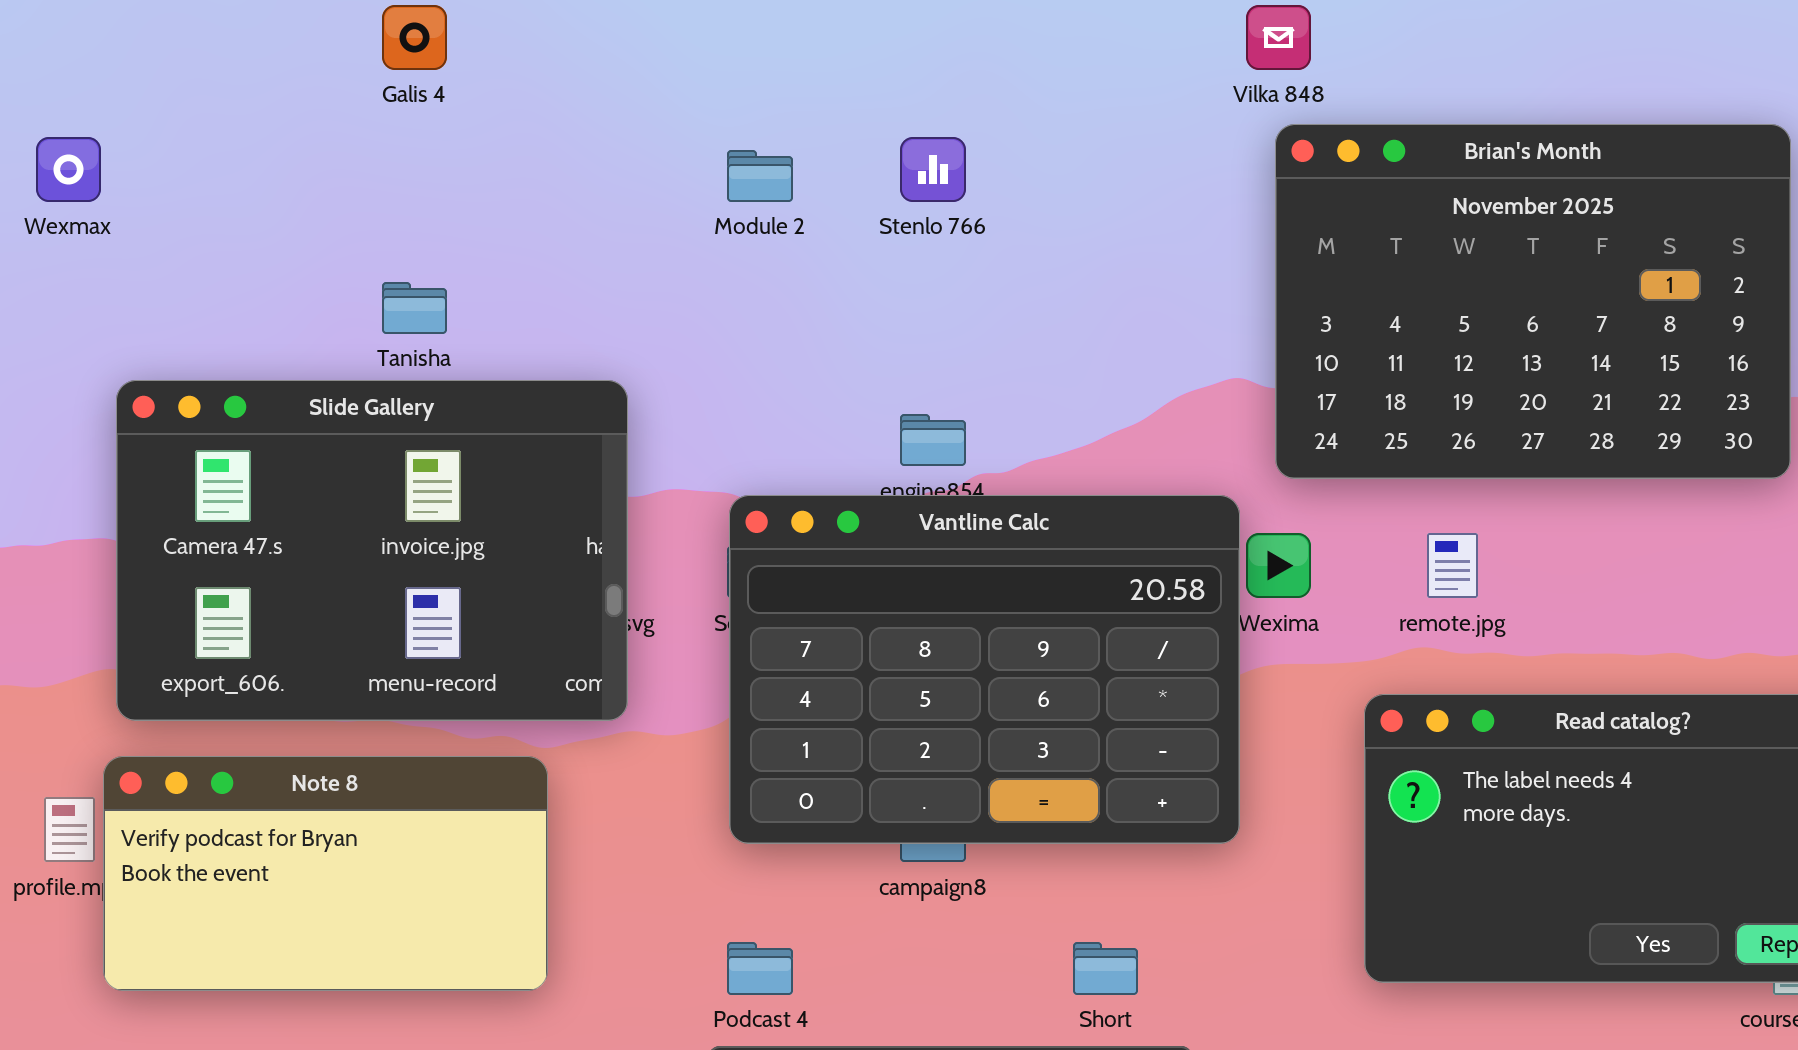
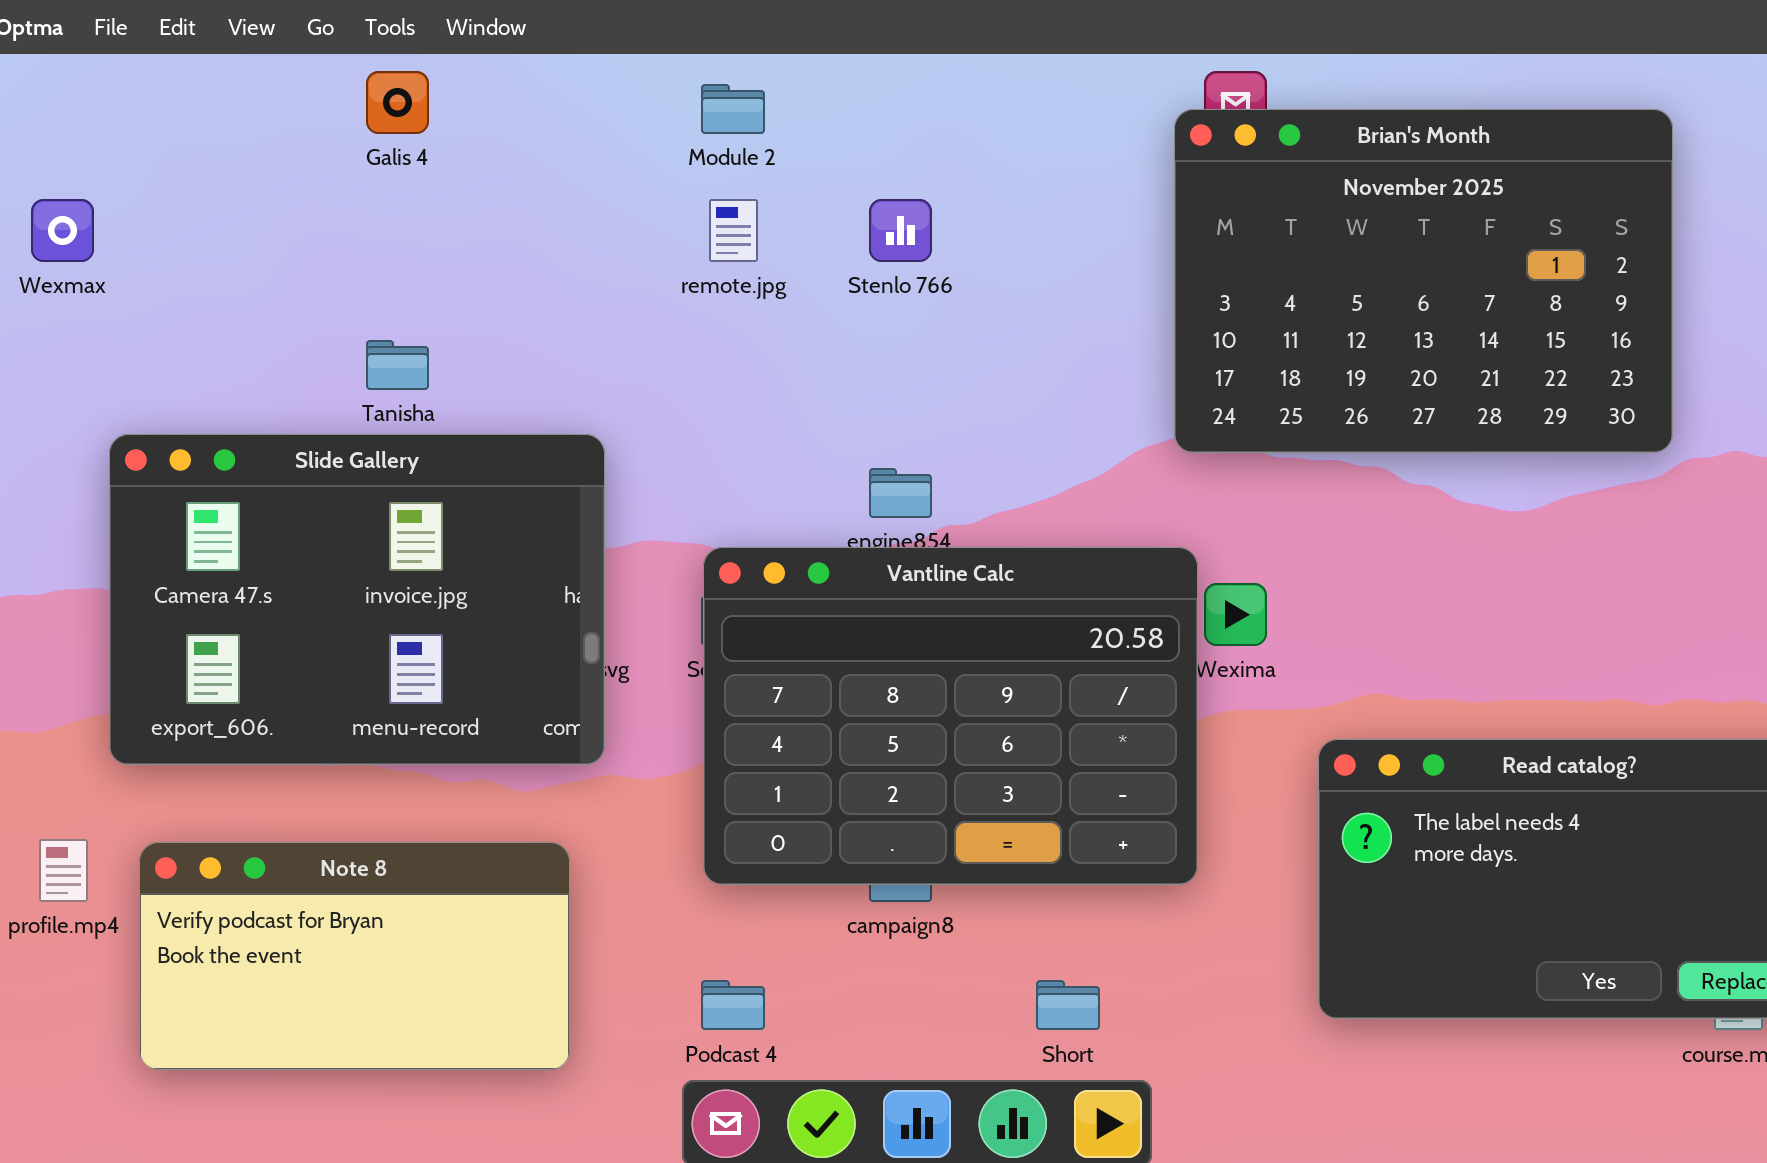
Brian's Month: [1275,124,1791,479] -> [1174,109,1673,453], moved
Module 2: [727,150,793,202] -> [701,84,765,134], moved
remote.jpg: [1427,533,1478,598] -> [709,199,758,262], moved
Note 8: [103,756,548,991] -> [139,842,570,1070], moved

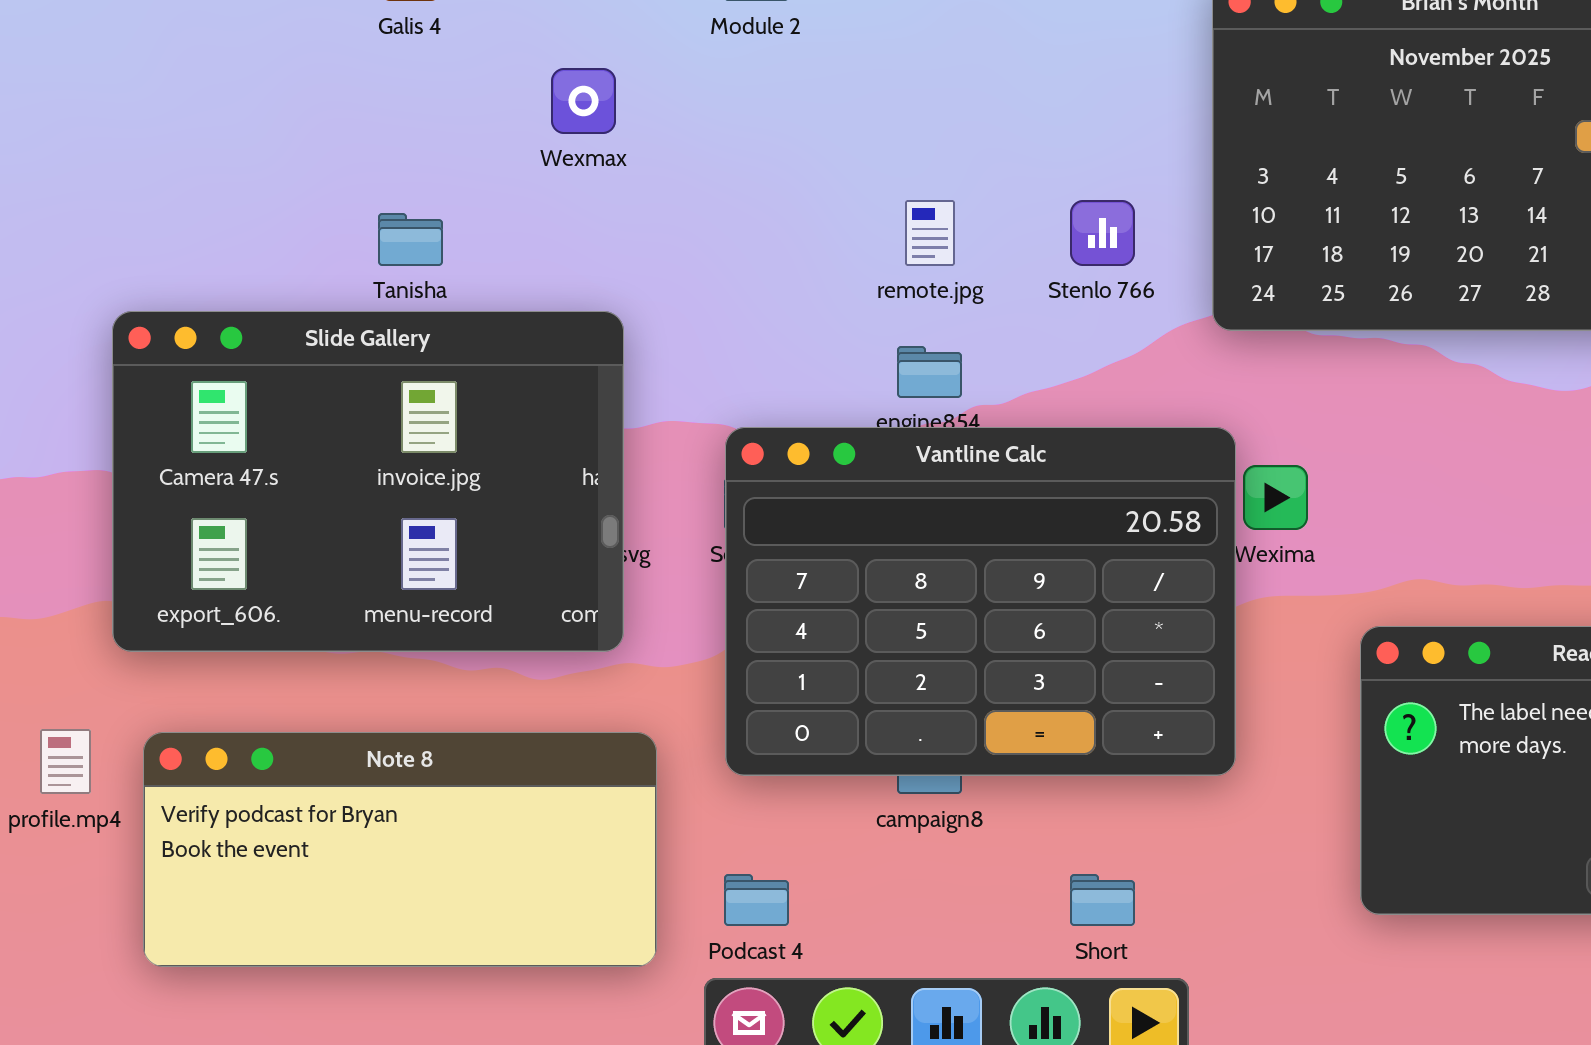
Wexmax: [31,199,94,262] -> [551,68,616,134], moved
remote.jpg: [709,199,758,262] -> [905,200,955,266], moved
Stenlo 766: [869,199,932,262] -> [1070,200,1135,266], moved
Note 8: [139,842,570,1070] -> [143,732,657,967], resized

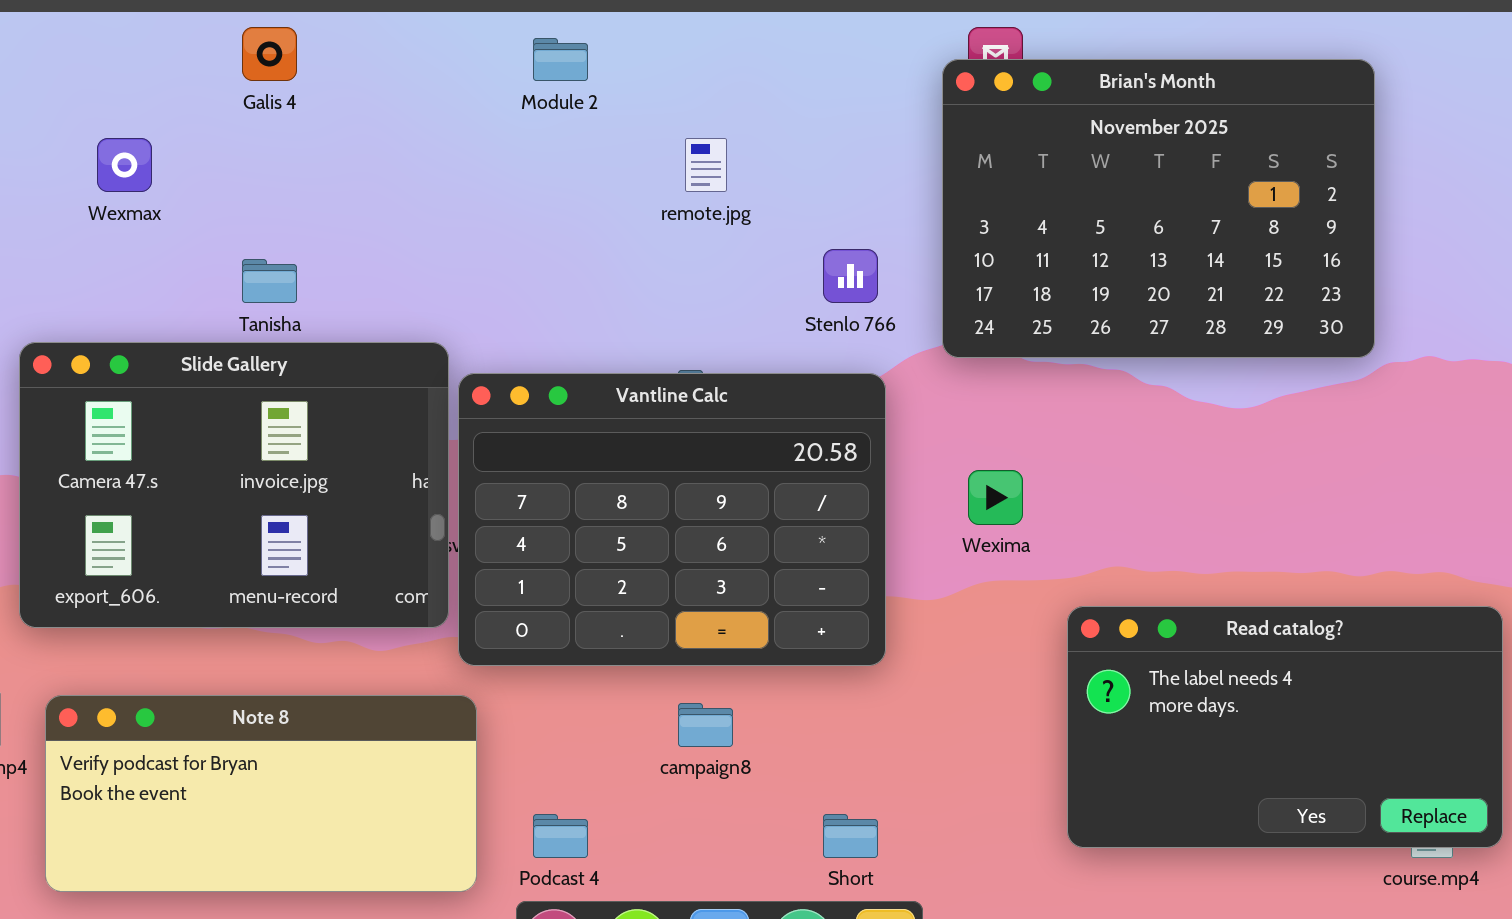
Wexmax: [551,68,616,134] -> [97,138,152,192], moved
remote.jpg: [905,200,955,266] -> [685,138,727,192], moved
Vantline Calc: [725,427,1236,776] -> [458,373,886,666], moved

